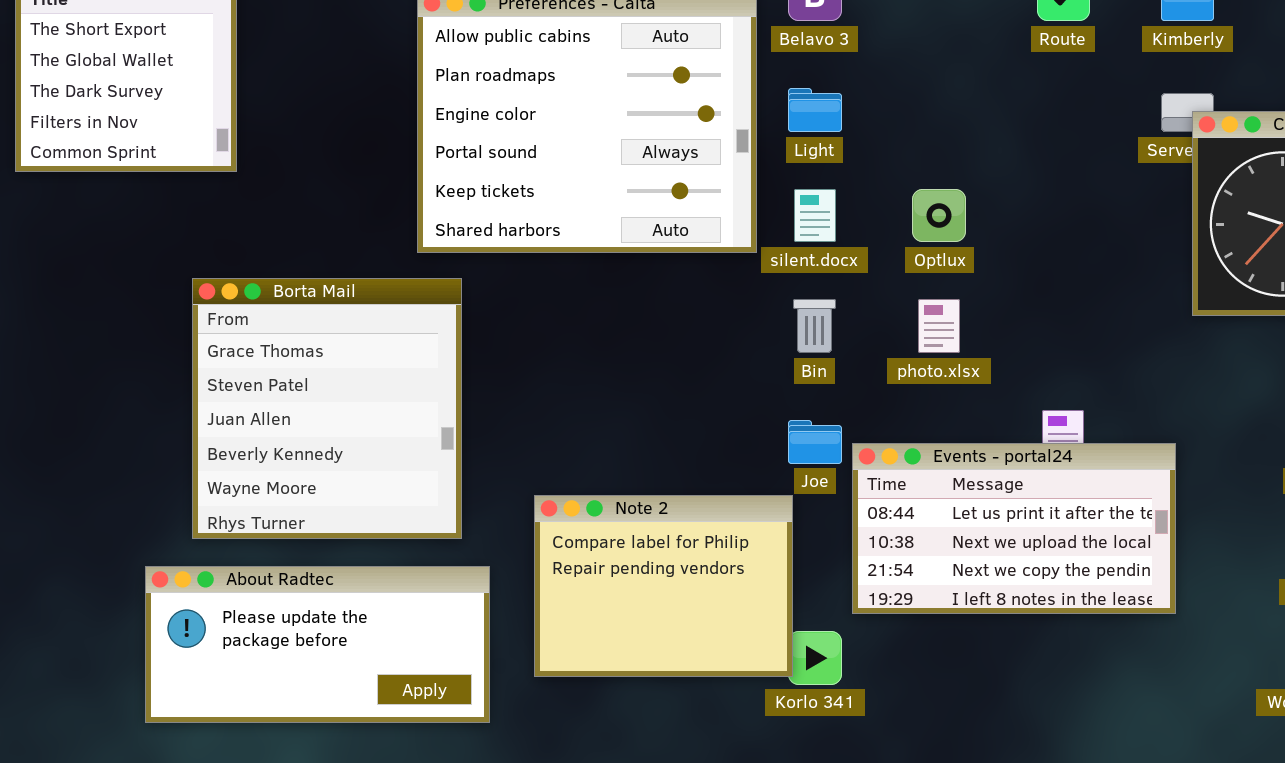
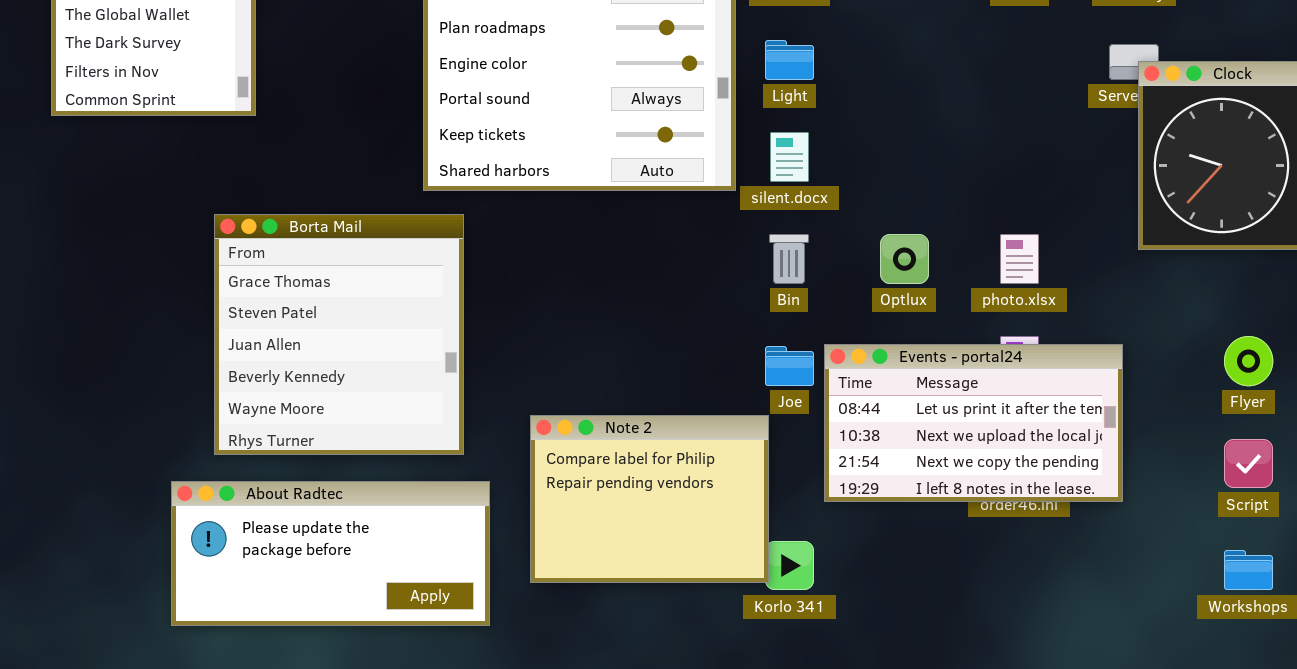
Optlux: [912,189,966,242] -> [880,234,929,284], moved
photo.xlsx: [918,299,960,353] -> [1000,234,1039,284], moved
Events - portal24: [852,443,1176,614] -> [824,344,1123,502], moved

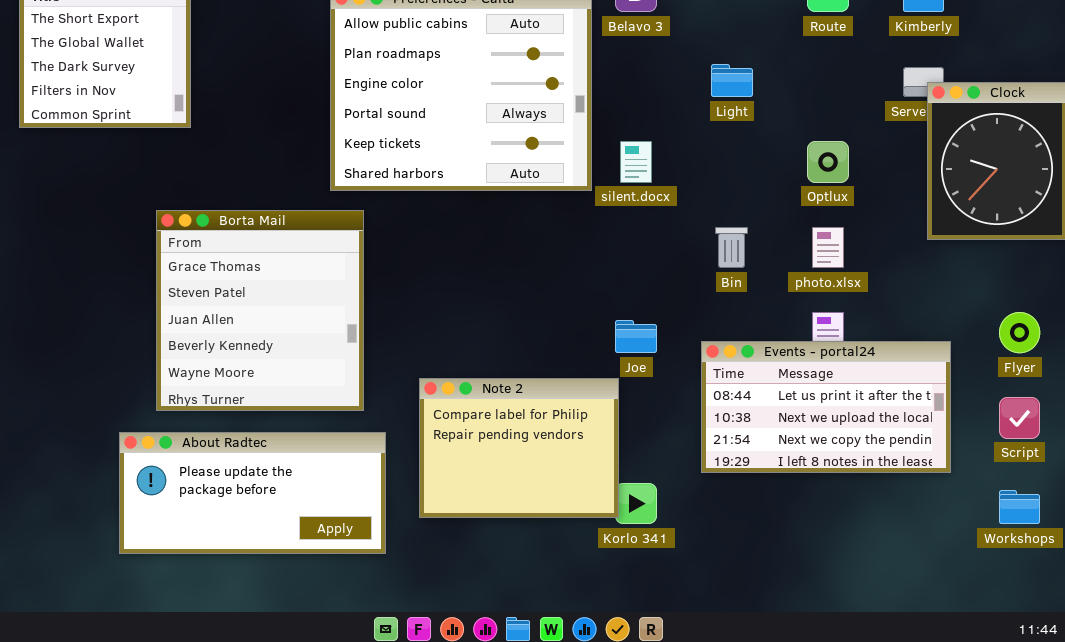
Light: [765,40,814,80] -> [711,64,753,97], moved
Bin: [769,234,809,284] -> [715,227,748,268], moved
Optlux: [880,234,929,284] -> [807,141,849,183], moved
Events - portal24: [824,344,1123,502] -> [701,341,951,473], moved

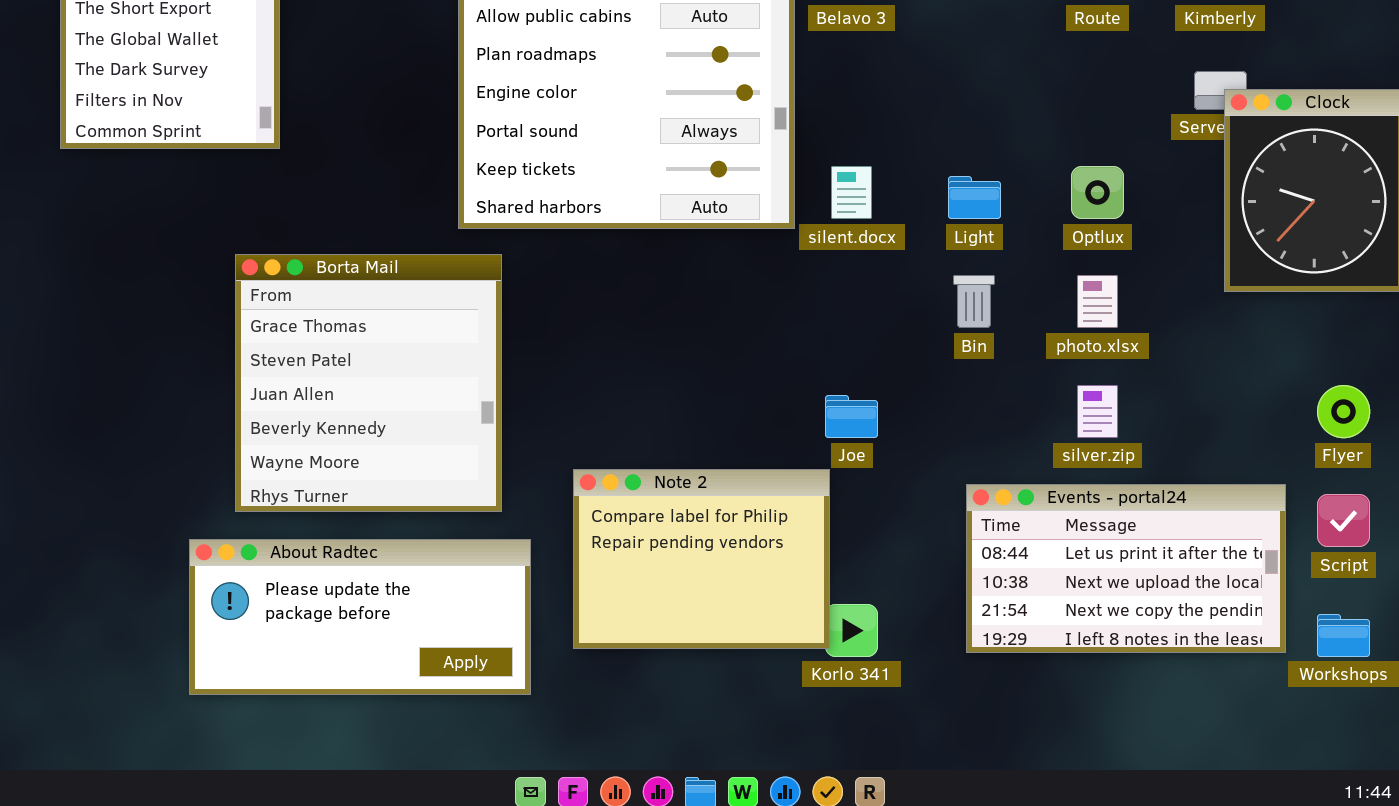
Light: [711,64,753,97] -> [948,176,1001,219], moved
Events - portal24: [701,341,951,473] -> [966,484,1286,653], moved

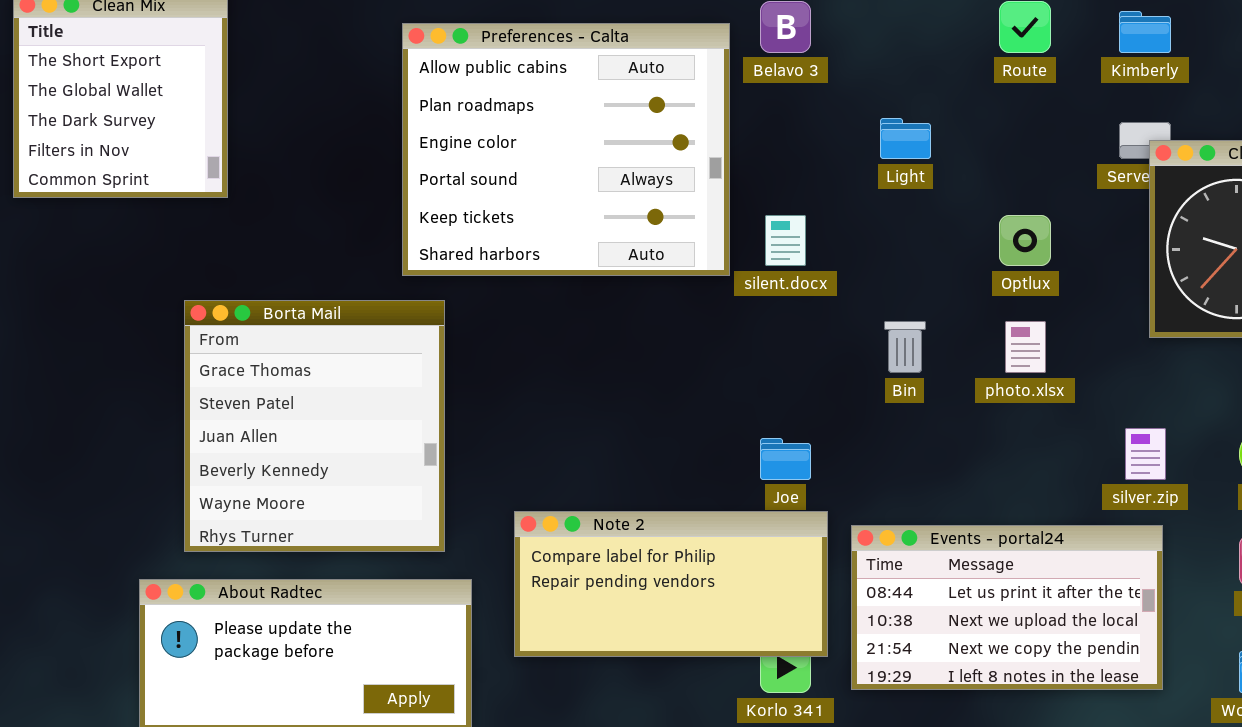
Light: [948,176,1001,219] -> [880,118,931,159], moved
silver.zip: [1077,385,1118,438] -> [1125,428,1166,480], moved
Note 2: [573,469,830,649] -> [514,511,828,657], resized
Events - portal24: [966,484,1286,653] -> [851,525,1163,690], moved

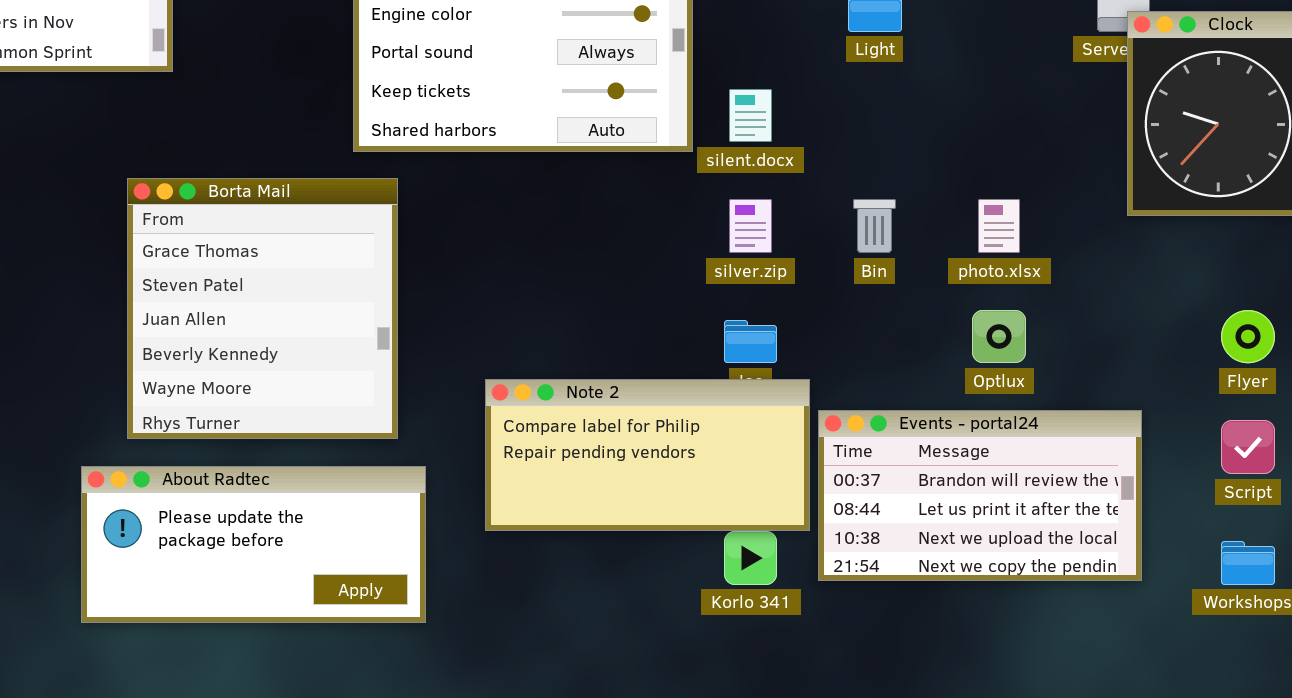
Optlux: [999,215,1051,266] -> [972,310,1026,363], moved
silver.zip: [1125,428,1166,480] -> [729,199,772,253], moved
Note 2: [514,511,828,657] -> [485,379,810,531], moved
Events - portal24: [851,525,1163,690] -> [818,410,1142,581], scrolled up 1 row

